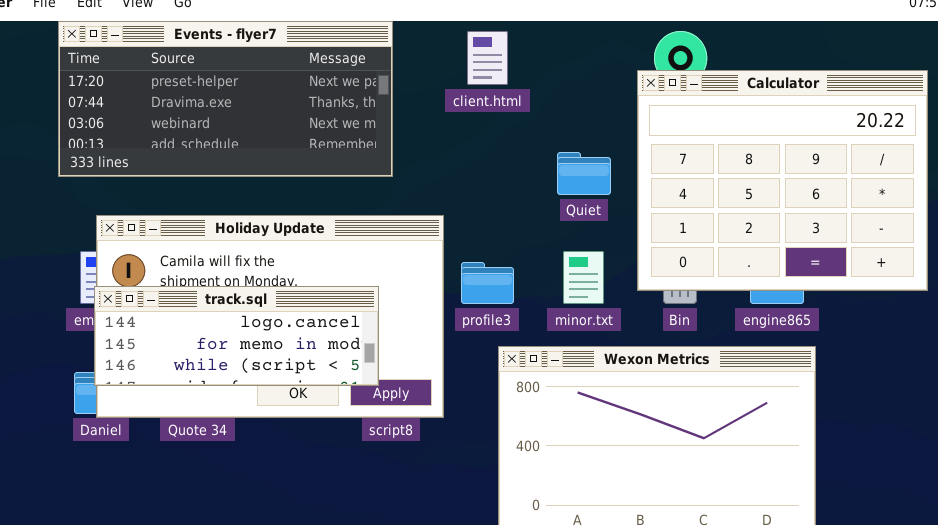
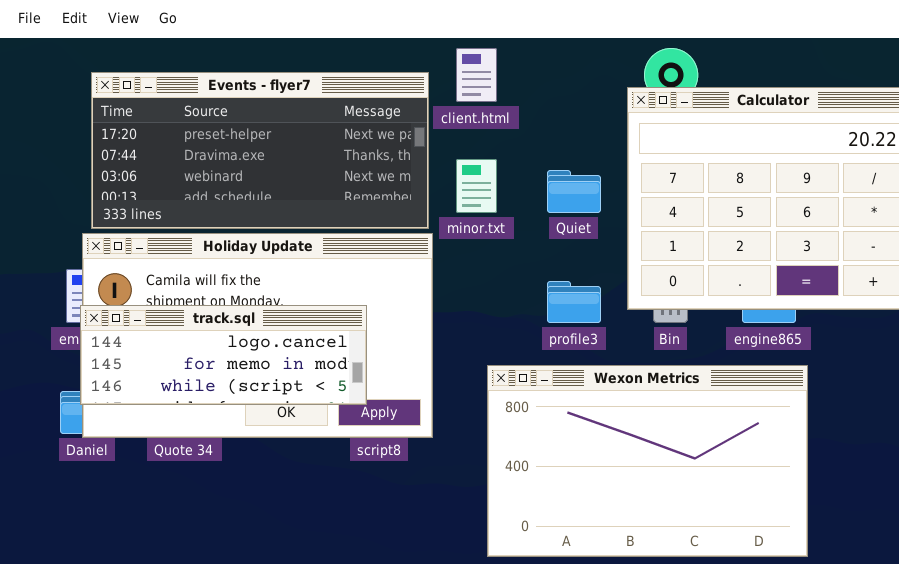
Events - flyer7: [58,21,393,177] -> [91,72,429,229], moved
minor.txt: [563,251,604,304] -> [456,159,497,213], moved
profile3: [461,262,514,304] -> [547,281,601,323], moved

